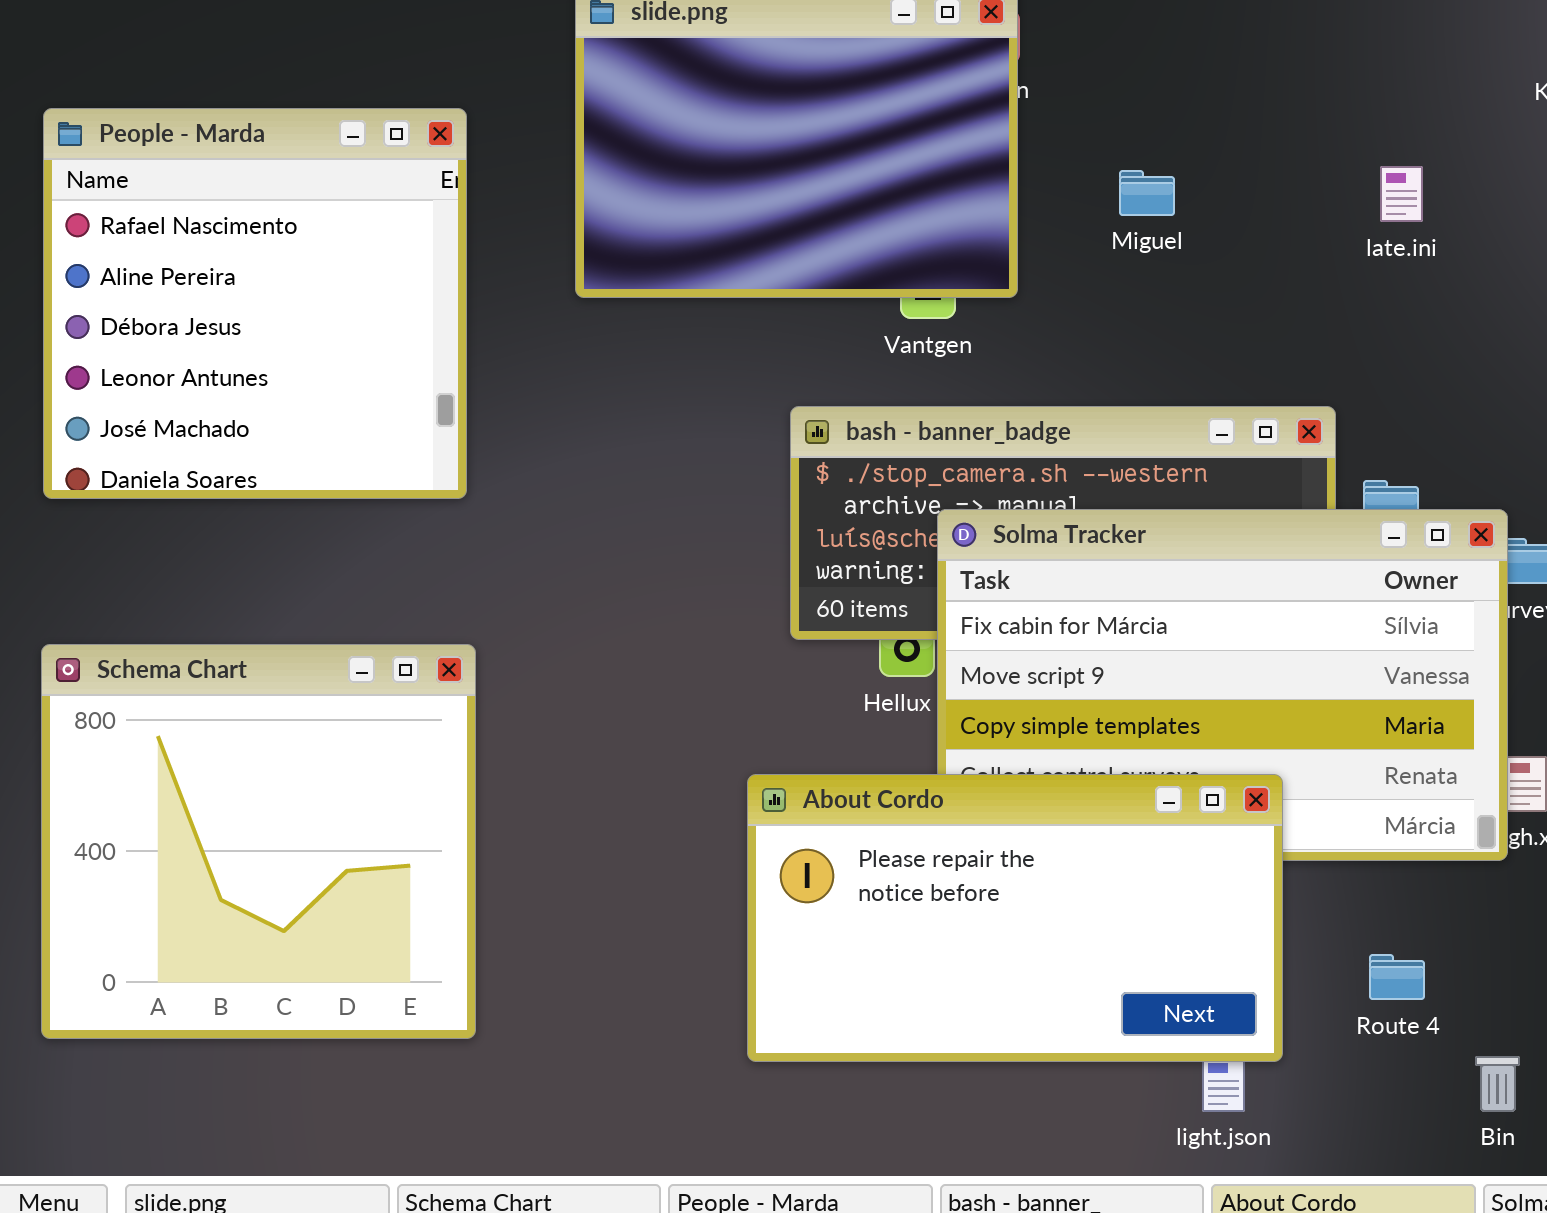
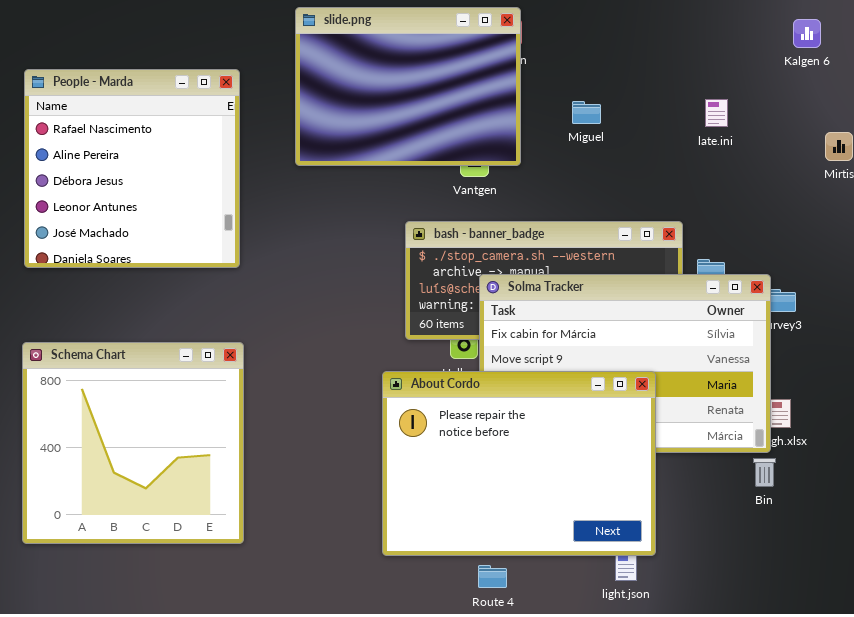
About Cordo: [747,774,1283,1062] -> [382,371,656,556], resized
Route 4: [1369,954,1425,1000] -> [478,565,507,588], moved
Bin: [1475,1056,1520,1112] -> [753,458,776,487], moved

